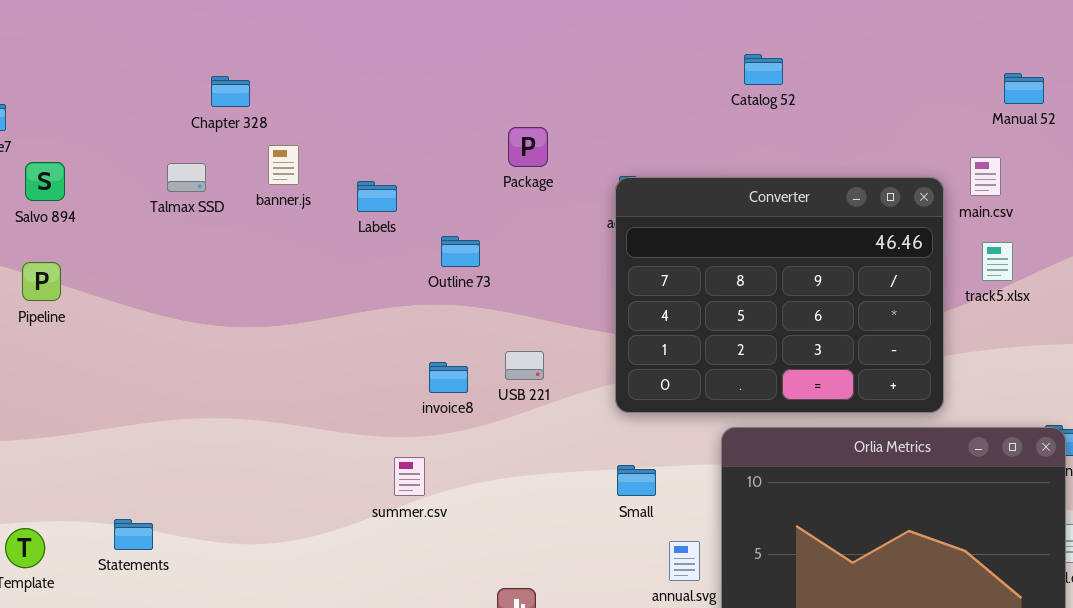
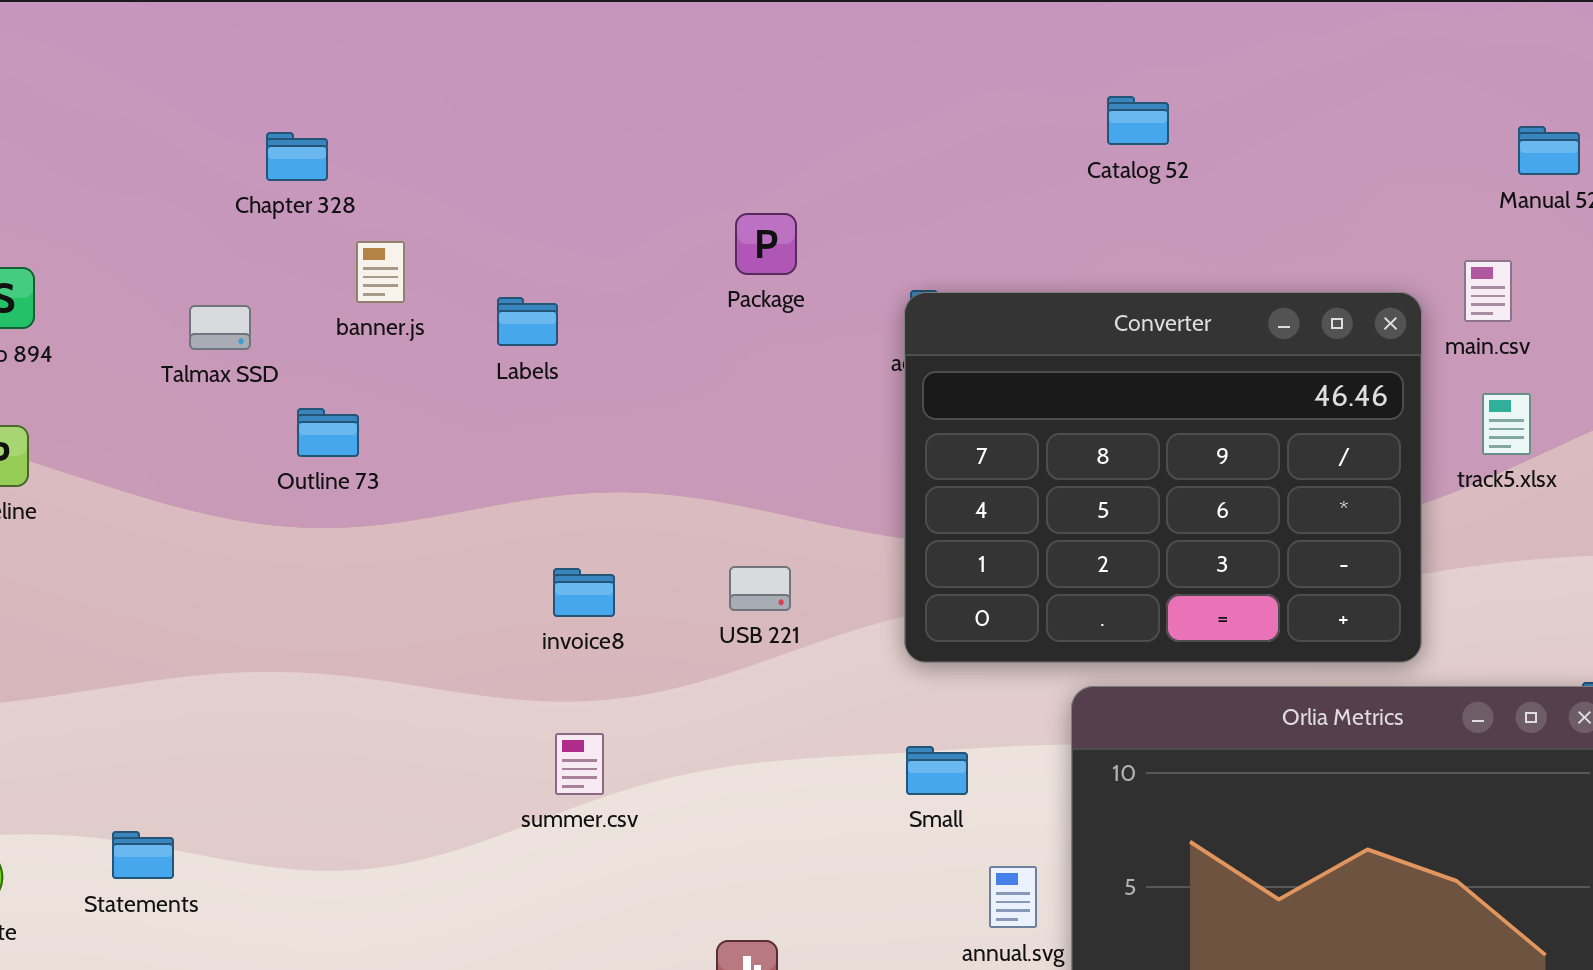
Talmax SSD: [167,163,206,192] -> [189,305,251,350], moved
Outline 73: [441,236,480,267] -> [297,408,359,457], moved
invoice8: [429,362,468,393] -> [553,568,615,617], moved

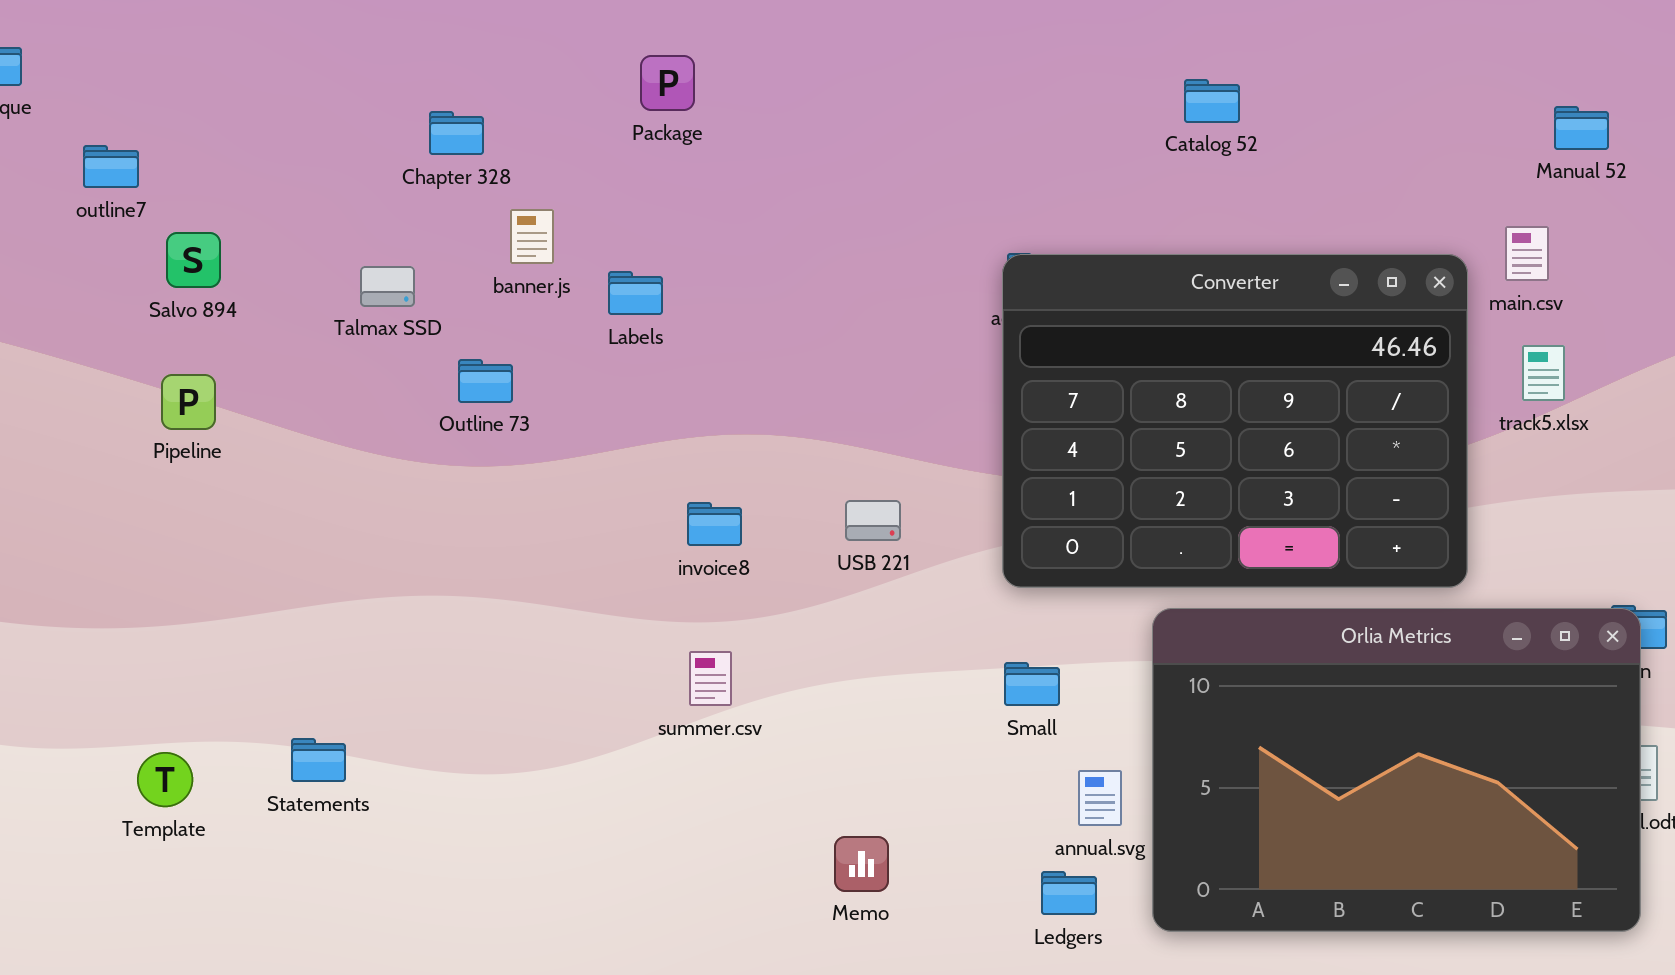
Package: [735,213,797,275] -> [640,55,695,111], moved
Labels: [497,297,558,346] -> [608,271,663,315], moved

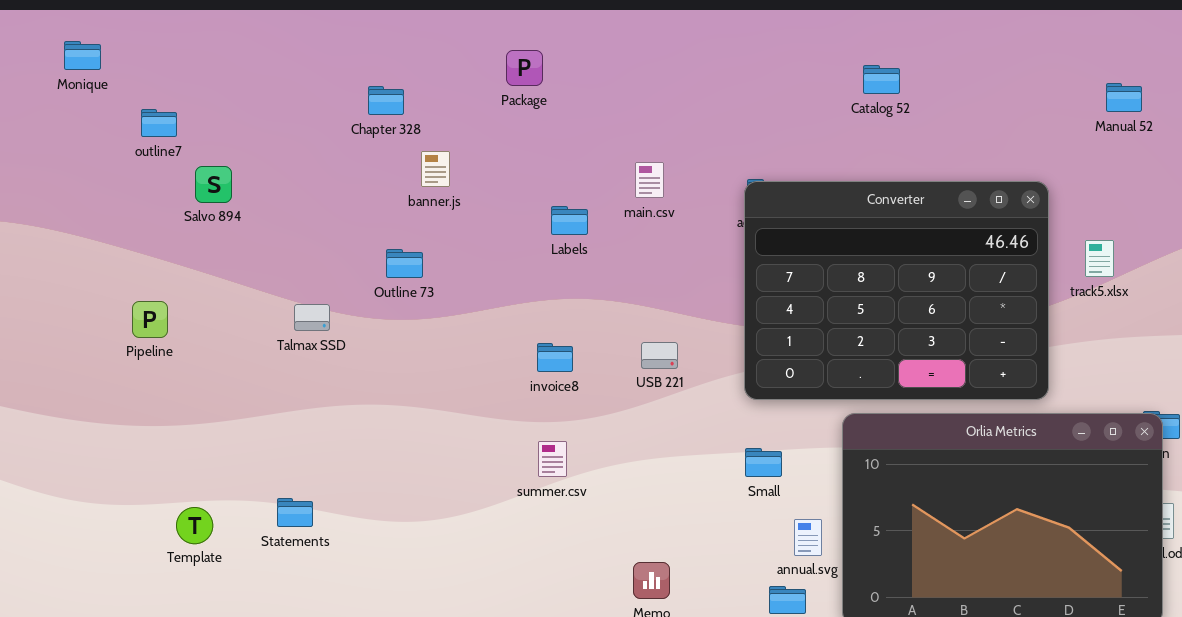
main.csv: [1505,226,1549,281] -> [635,162,664,198], moved
Talmax SSD: [360,266,415,307] -> [294,304,330,331], moved
Labels: [608,271,663,315] -> [551,206,588,235], moved
Pipeline: [161,374,216,430] -> [132,301,168,338], moved

